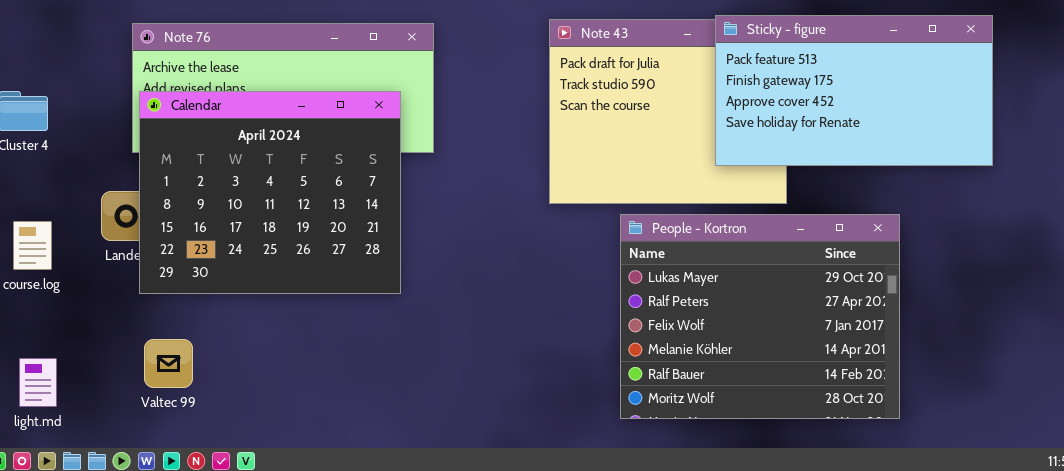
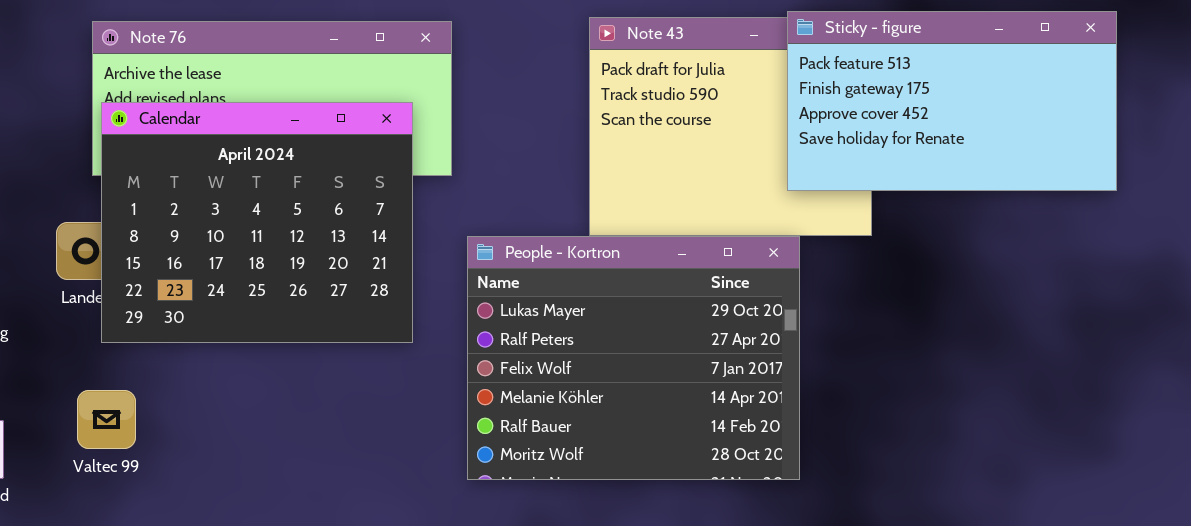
People - Kortron: [620,214,900,419] -> [467,236,800,480], moved
Valtec 99: [144,339,193,388] -> [77,390,136,449], moved

